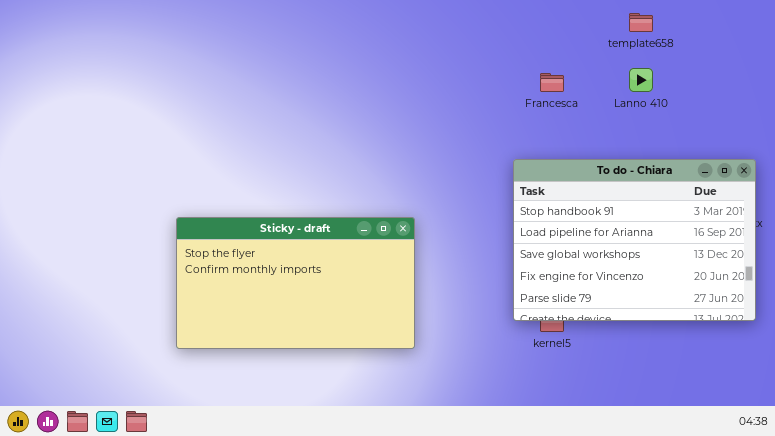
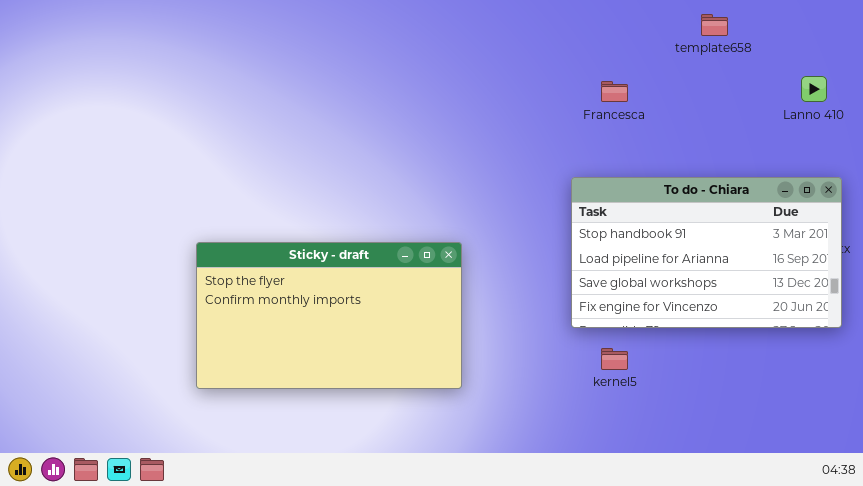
Lanno 410: [629,68,653,92] -> [801,76,827,102], moved
To do - Chiara: [513,159,756,321] -> [571,177,842,328], resized

